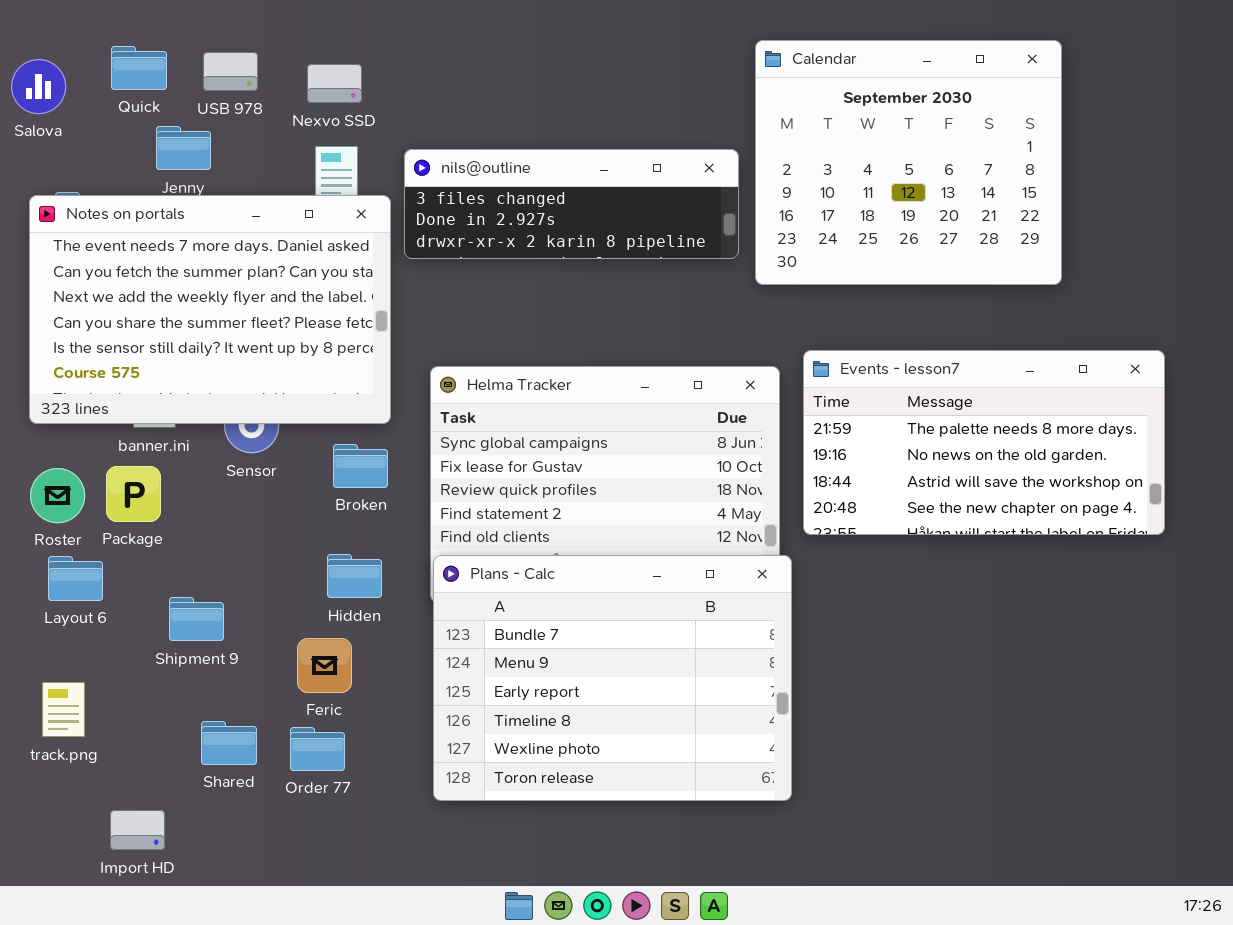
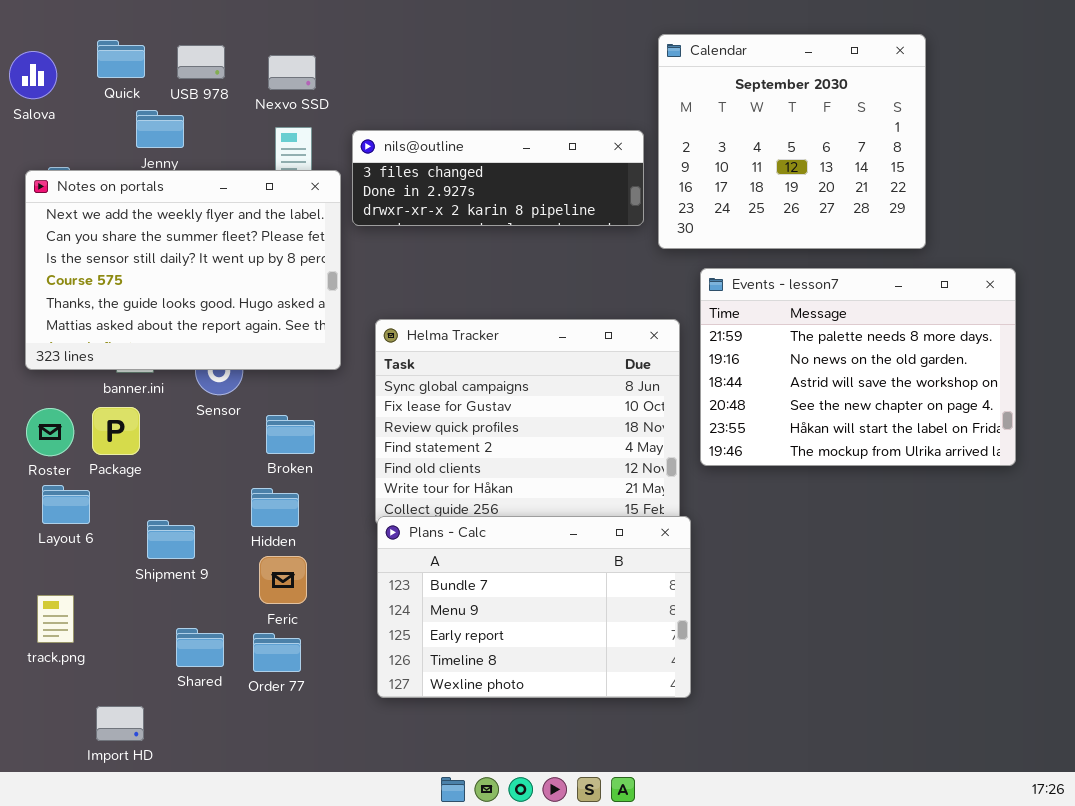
Notes on portals: [29,195,391,424] -> [25,170,341,370], scrolled down 2 rows
Events - lesson7: [803,350,1165,535] -> [700,268,1016,466], resized
Broken: [333,444,388,488] -> [266,415,315,454], moved
Hidden: [327,554,382,598] -> [251,488,299,527], moved
Plans - Calc: [433,555,792,801] -> [377,516,691,698], resized

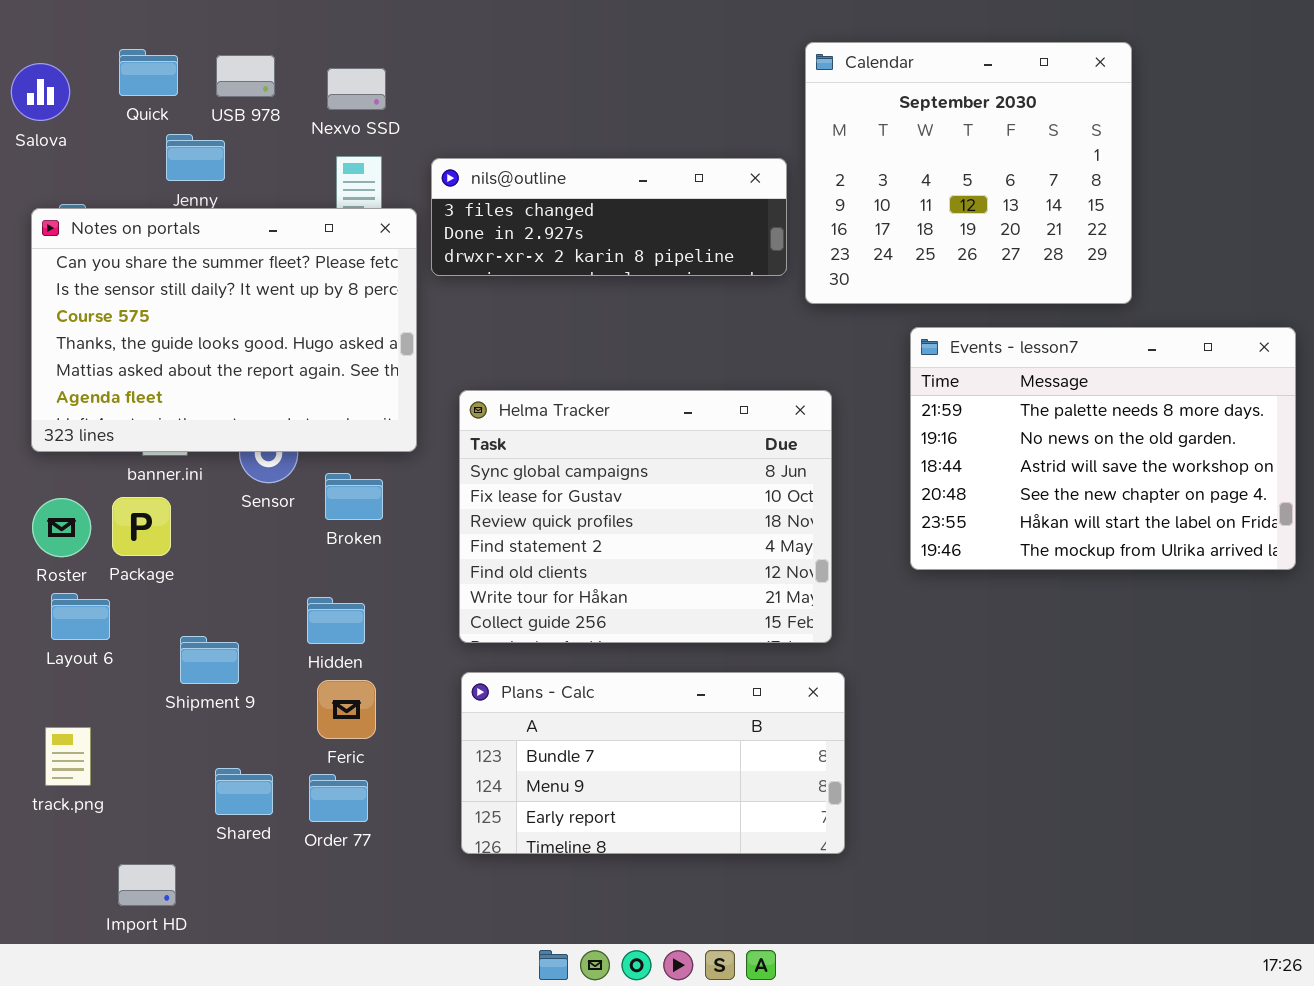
Notes on portals: [25,170,341,370] -> [31,208,417,452], scrolled down 1 row
Events - lesson7: [700,268,1016,466] -> [910,327,1296,570], moved
Broken: [266,415,315,454] -> [325,473,383,520], moved
Plans - Calc: [377,516,691,698] -> [461,672,845,854], resized

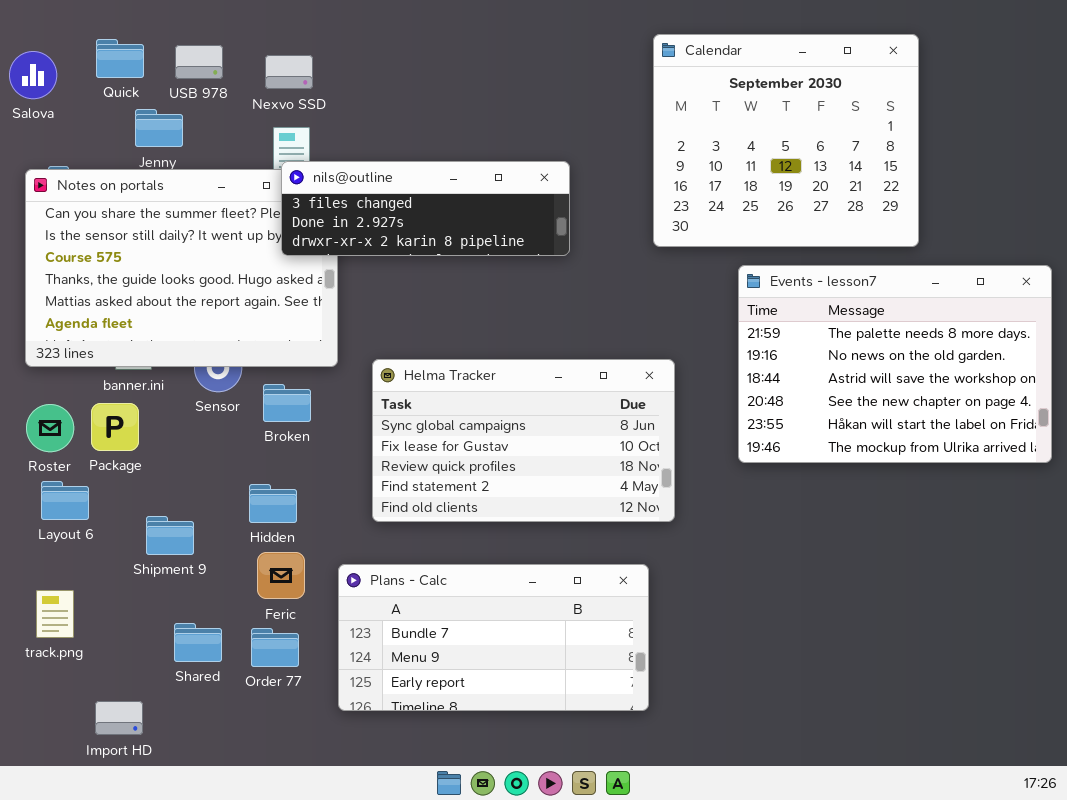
nils@outline: [431,158,787,276] -> [281,161,570,256], moved
Helma Tracker: [459,390,832,643] -> [372,359,675,522], resized
Plans - Calc: [461,672,845,854] -> [338,564,649,711], moved

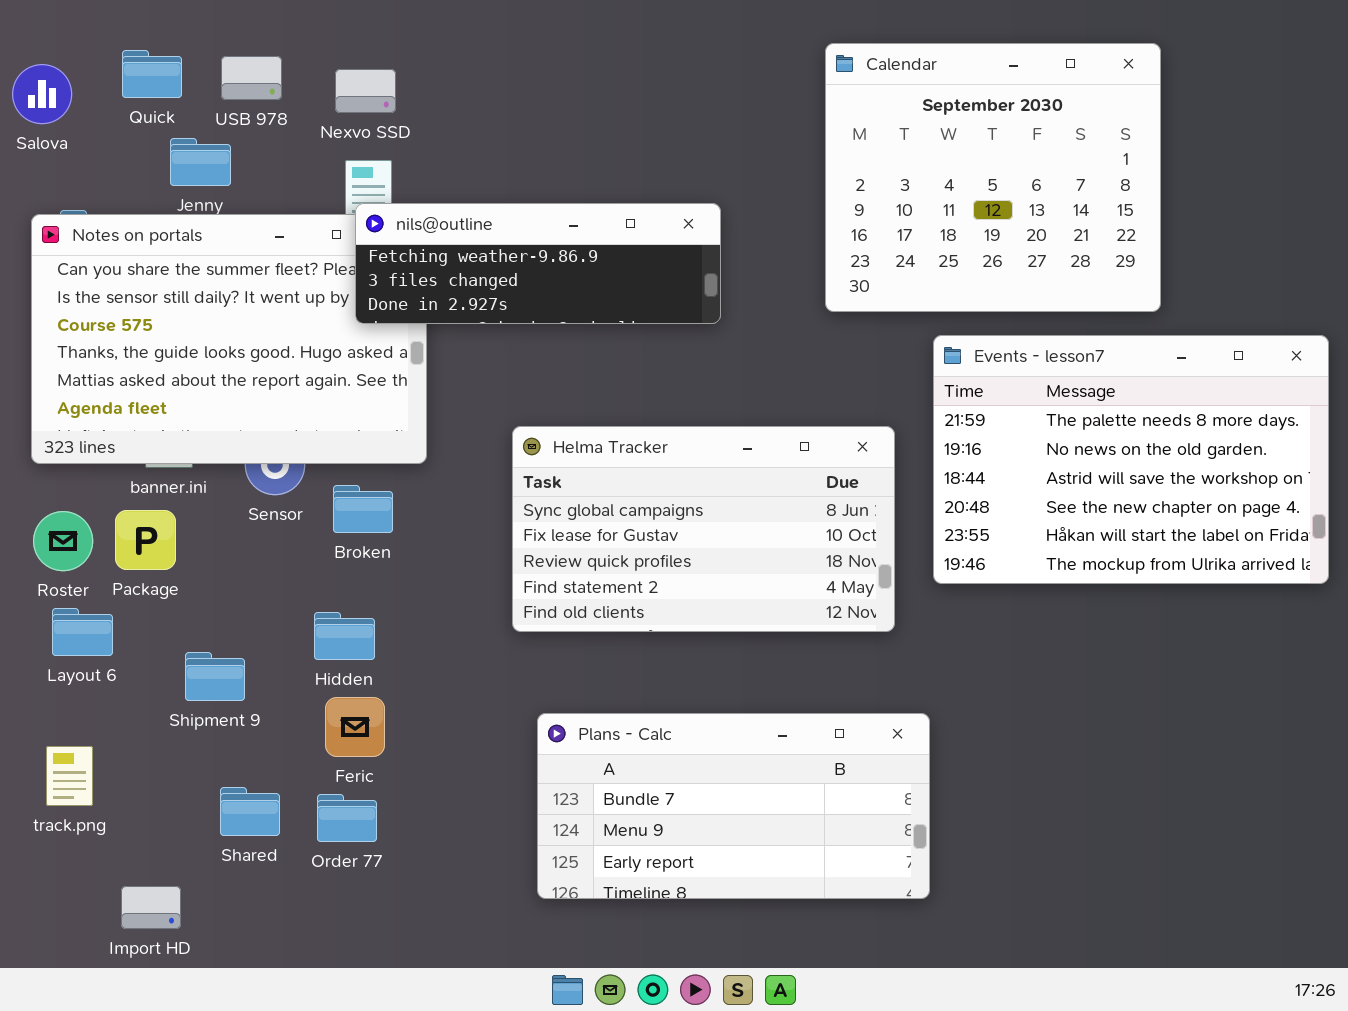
nils@outline: [281,161,570,256] -> [355,203,721,324], scrolled up 1 row
Helma Tracker: [372,359,675,522] -> [512,426,895,632], moved
Plans - Calc: [338,564,649,711] -> [537,713,930,899], moved

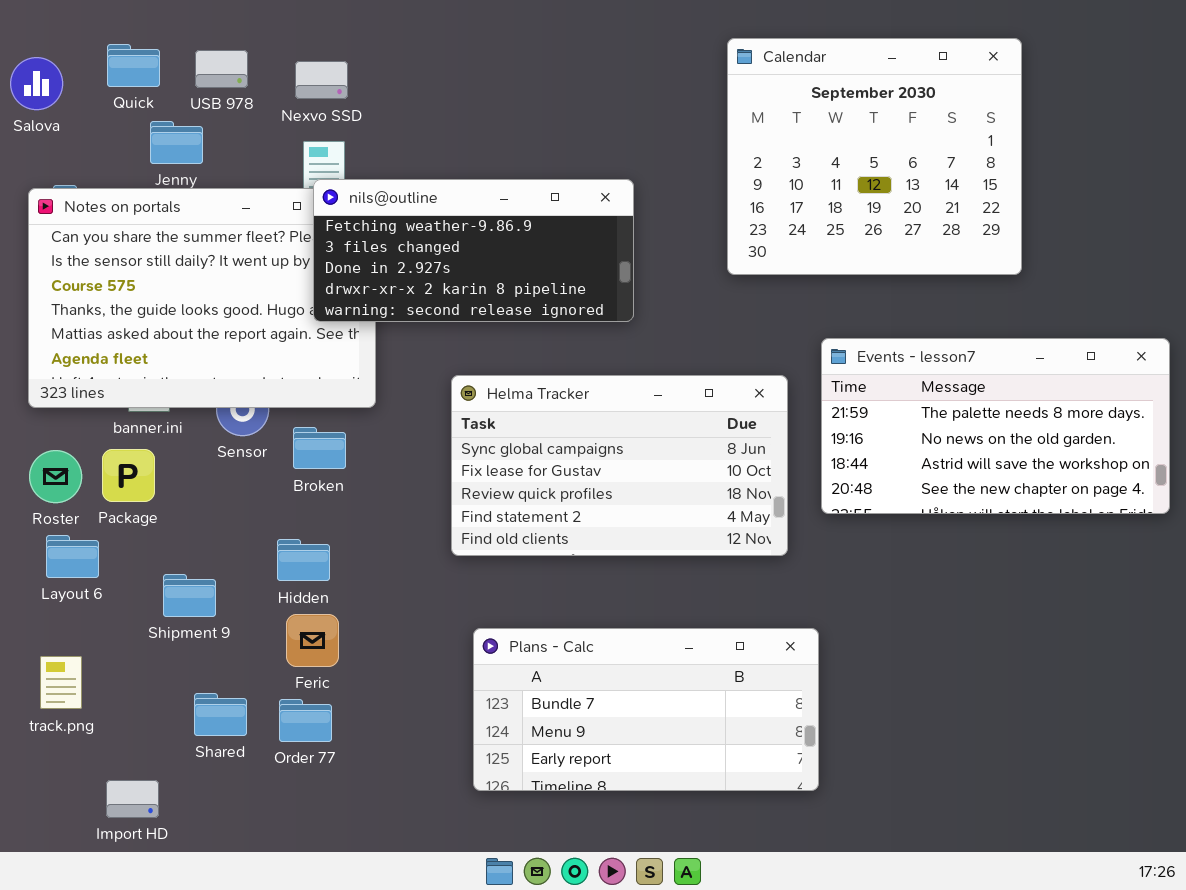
nils@outline: [355,203,721,324] -> [313,179,634,322], resized
Events - lesson7: [933,335,1329,584] -> [821,338,1170,514], resized

